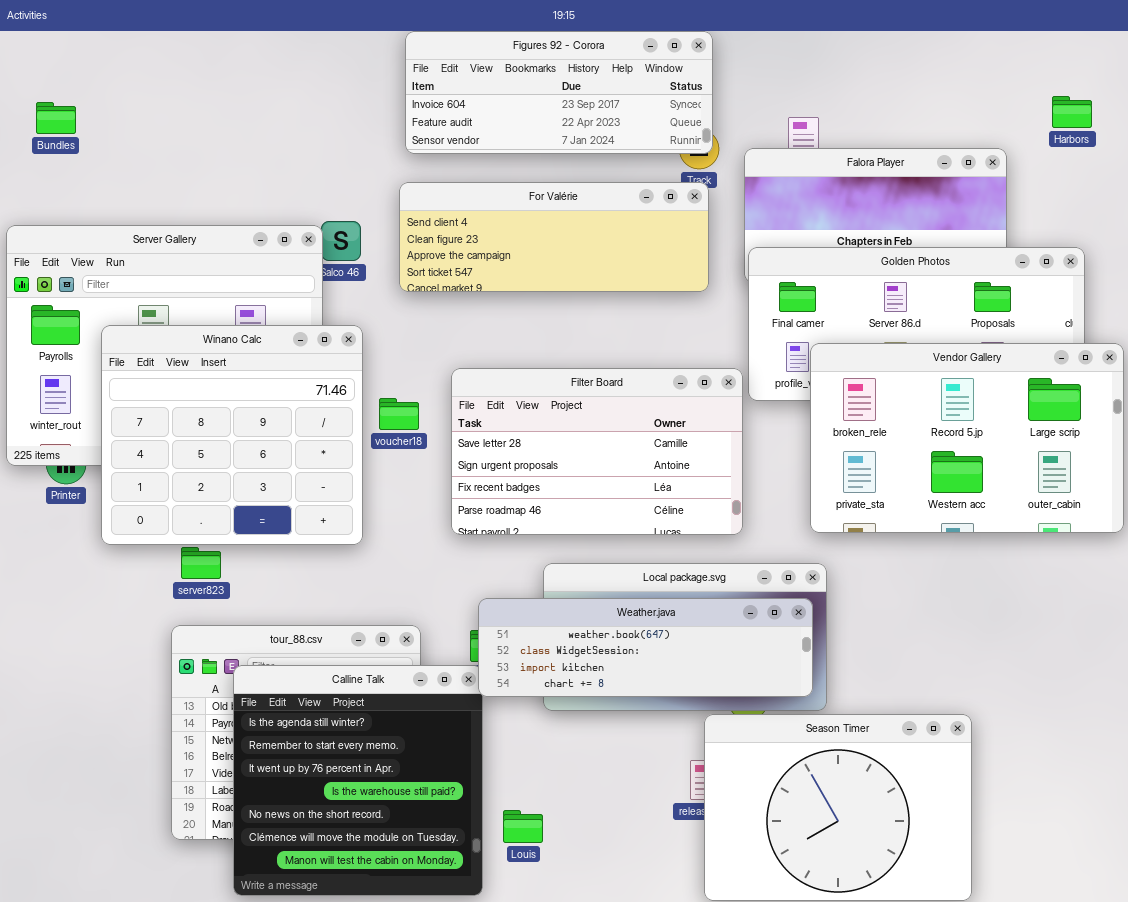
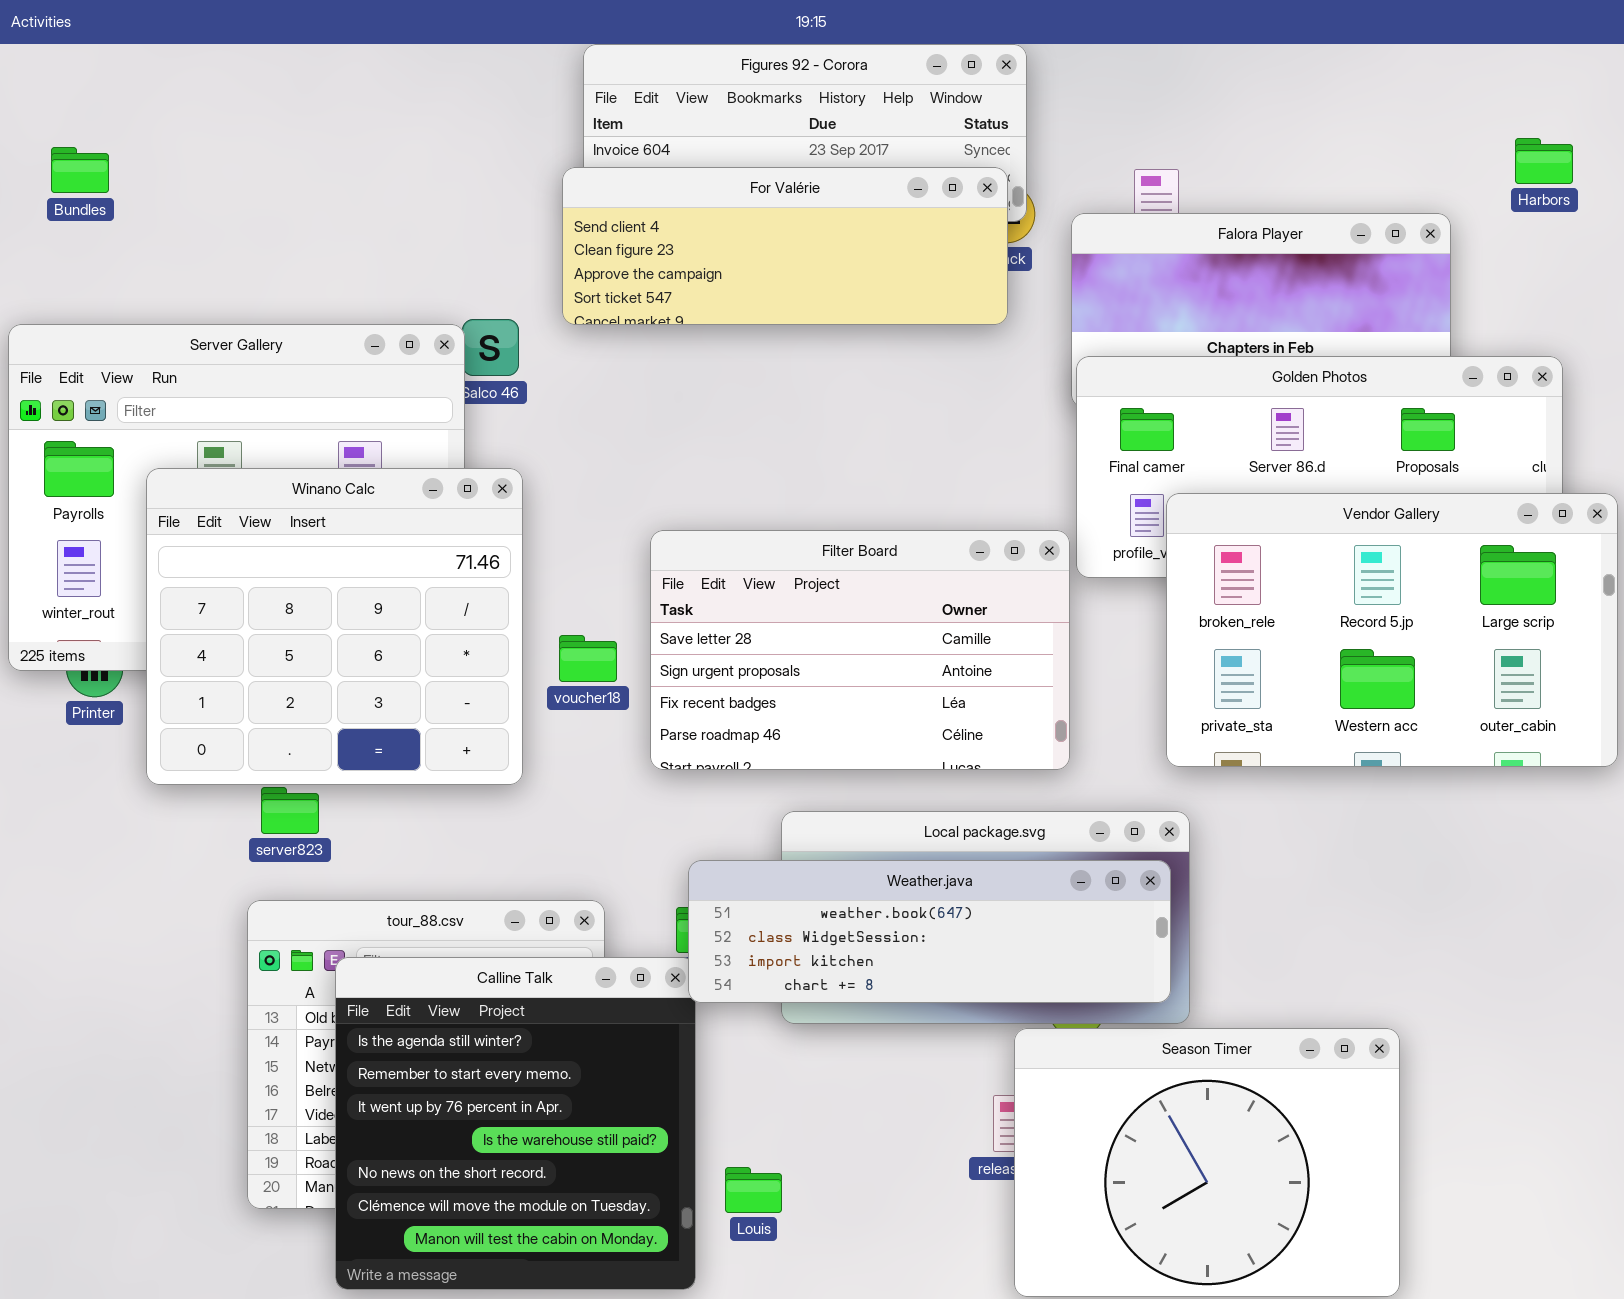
For Valérie: [399,182,709,292] -> [562,167,1008,325], moved
voucher18: [379,398,419,430] -> [559,635,617,682], moved

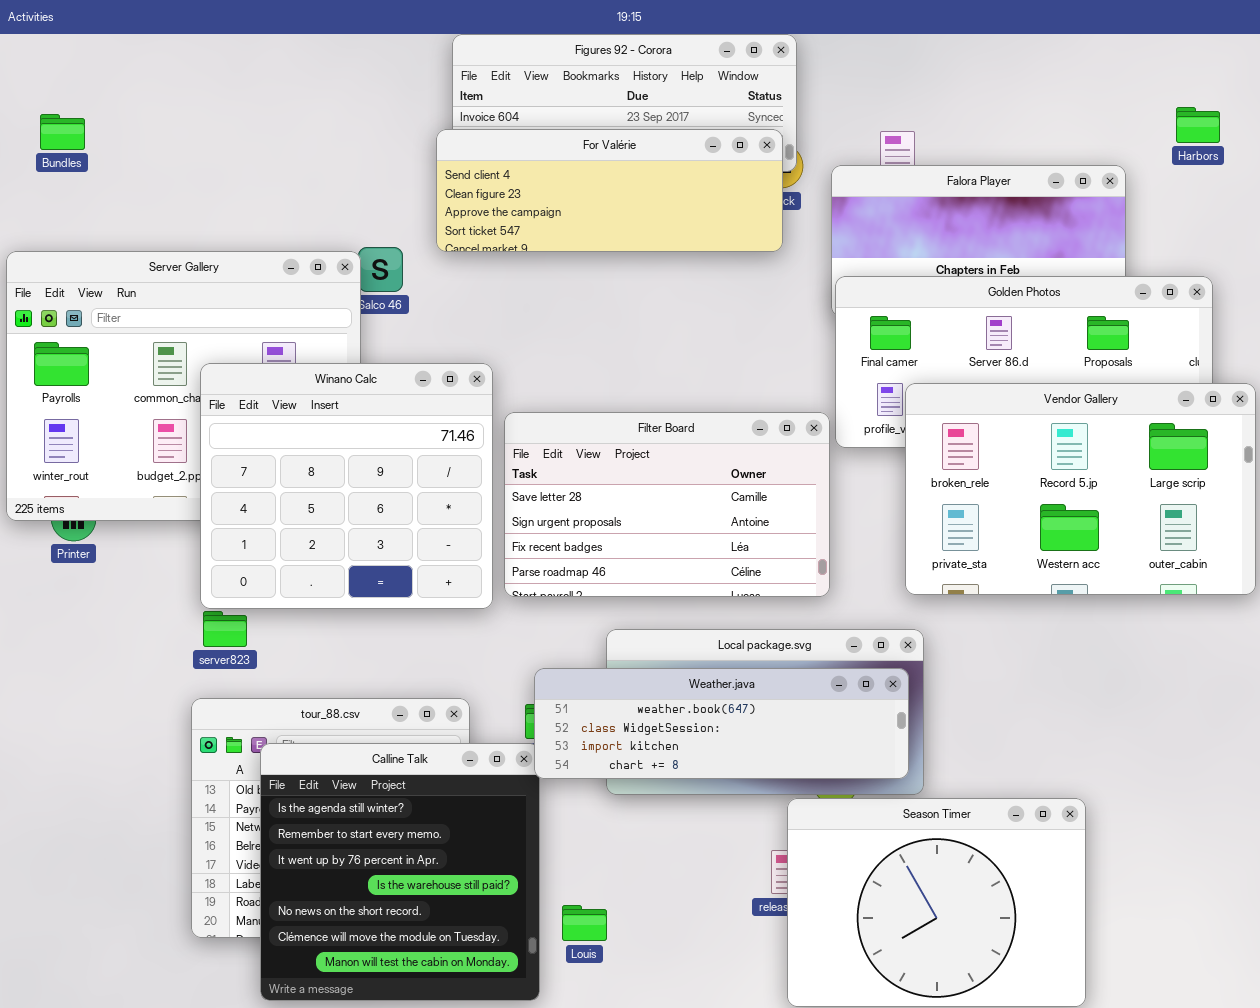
Winano Calc: [146,468,523,785] -> [200,363,493,609], moved

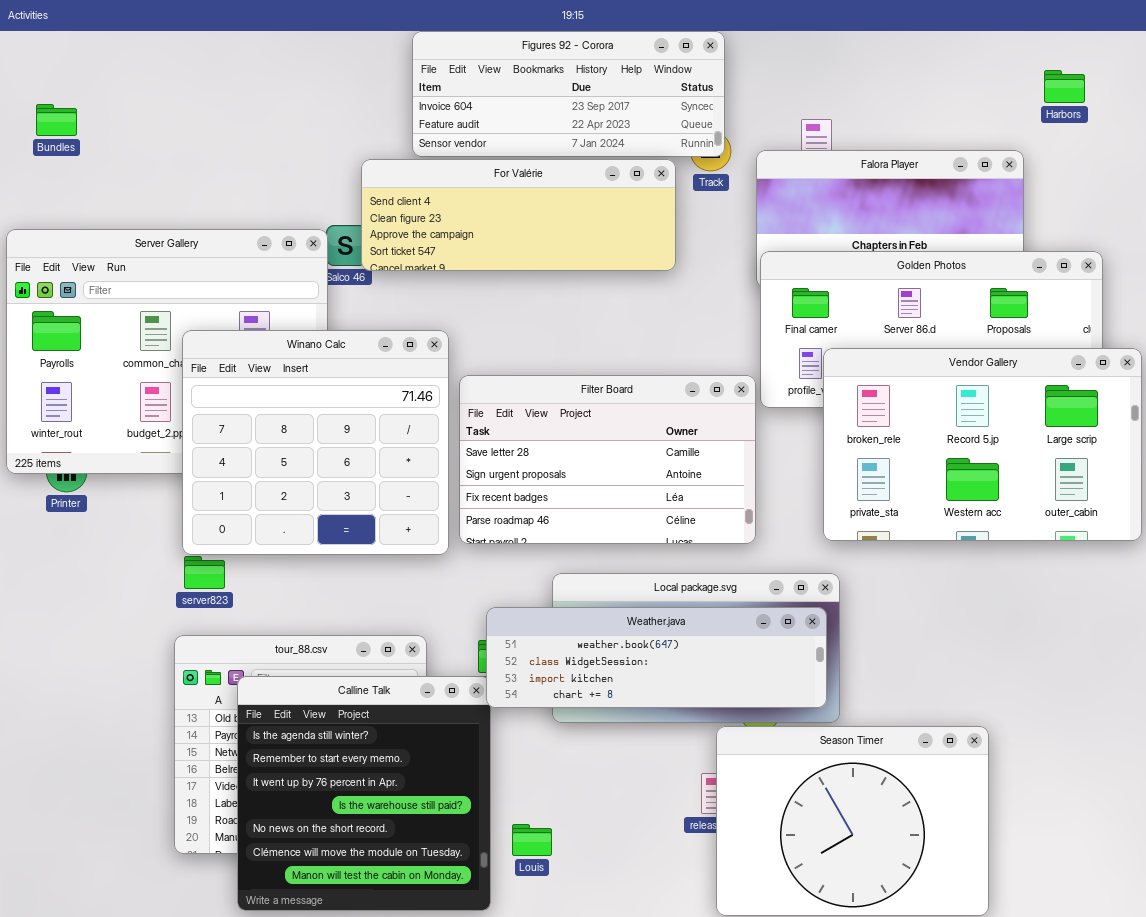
Harbors: [1176,107,1220,143] -> [1044,70,1085,103], moved
For Valérie: [436,129,783,252] -> [361,159,676,271], moved

